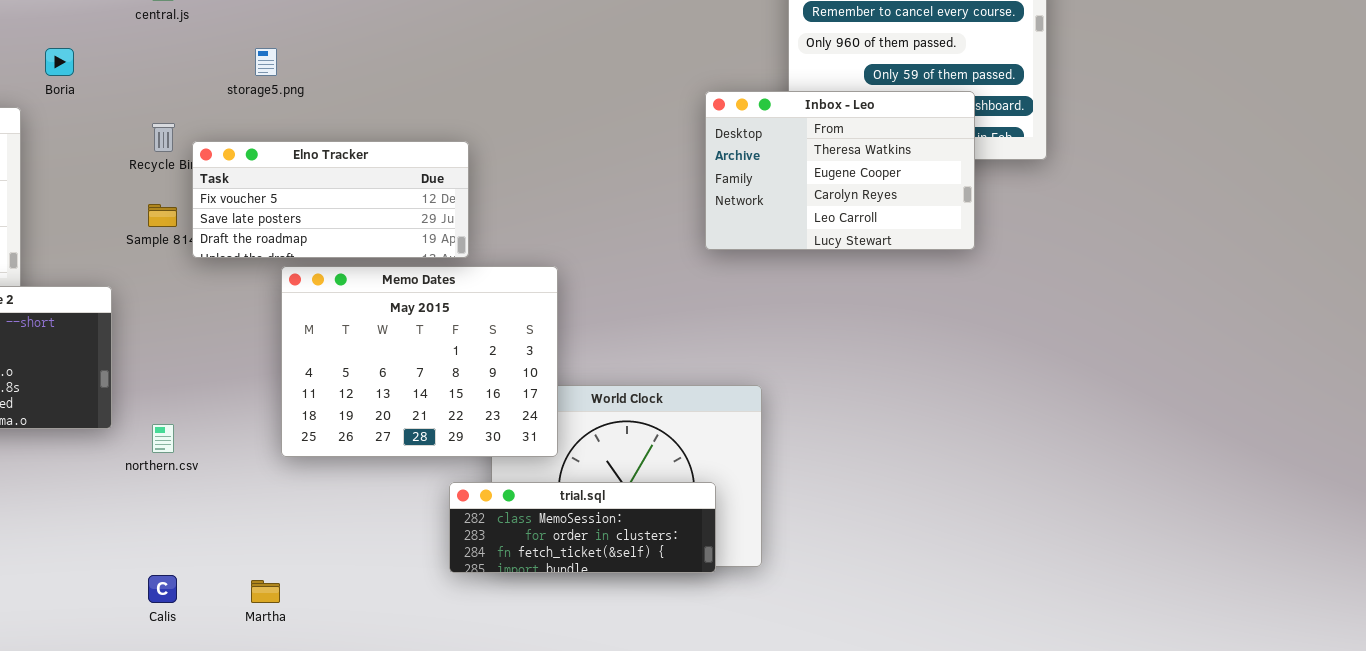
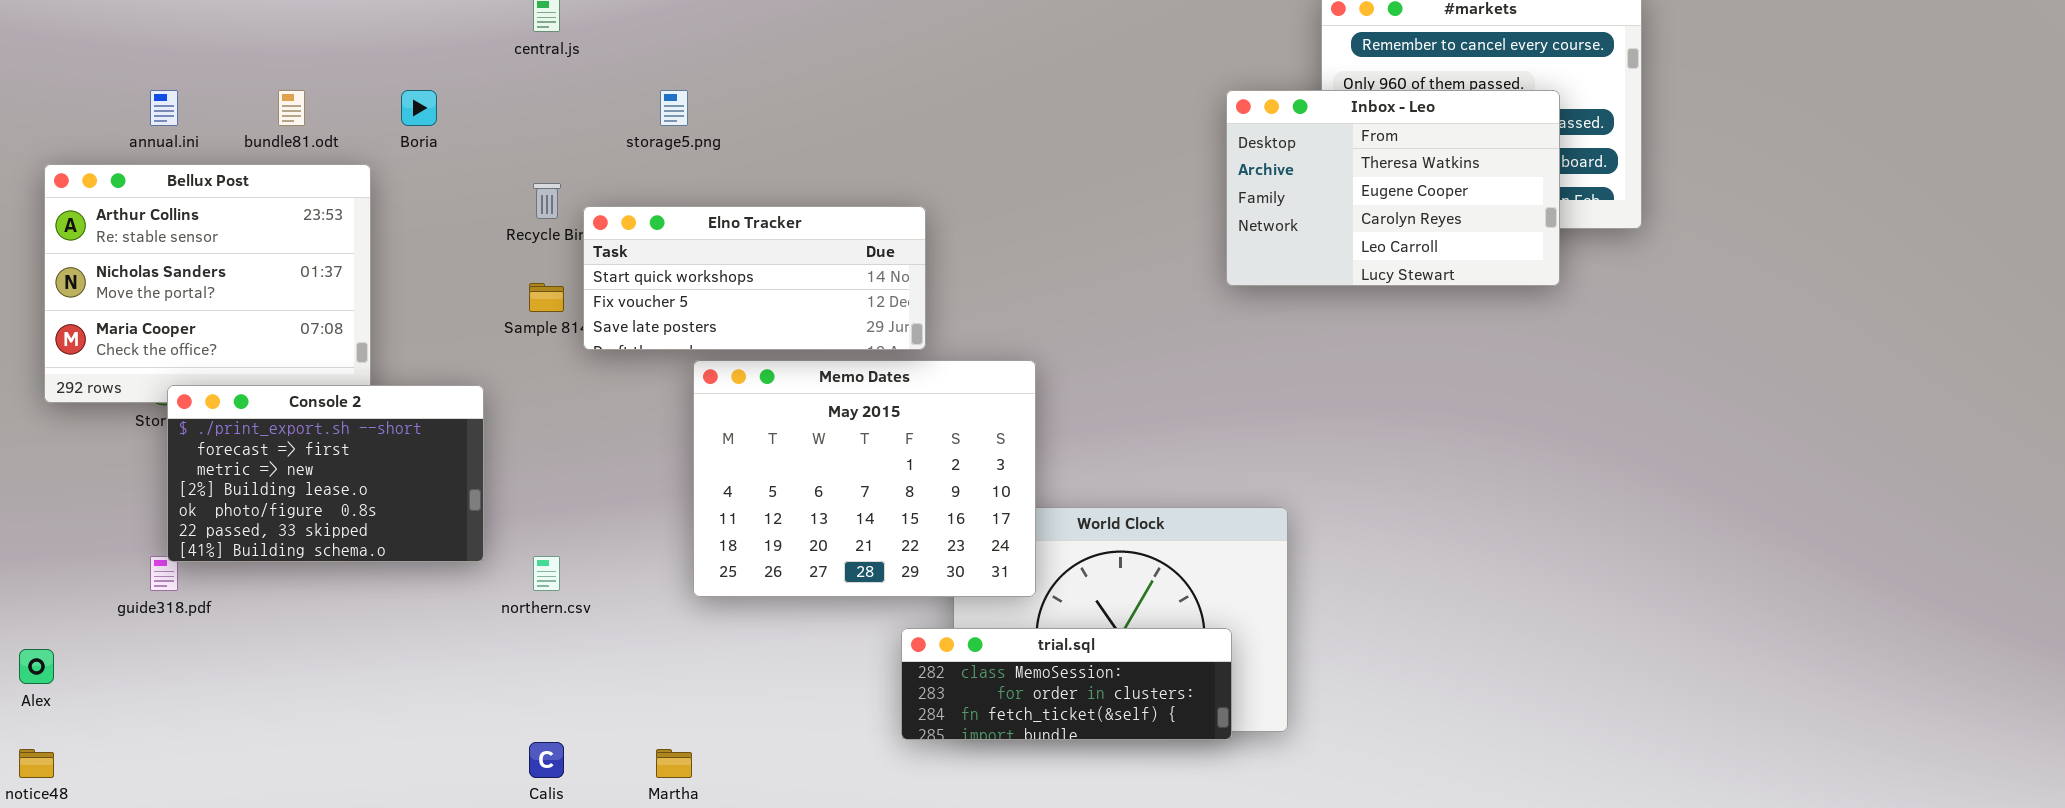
Inbox - Leo: [705,91,975,250] -> [1226,90,1560,286], moved
Elno Tracker: [192,141,469,258] -> [583,206,926,350], scrolled up 1 row

